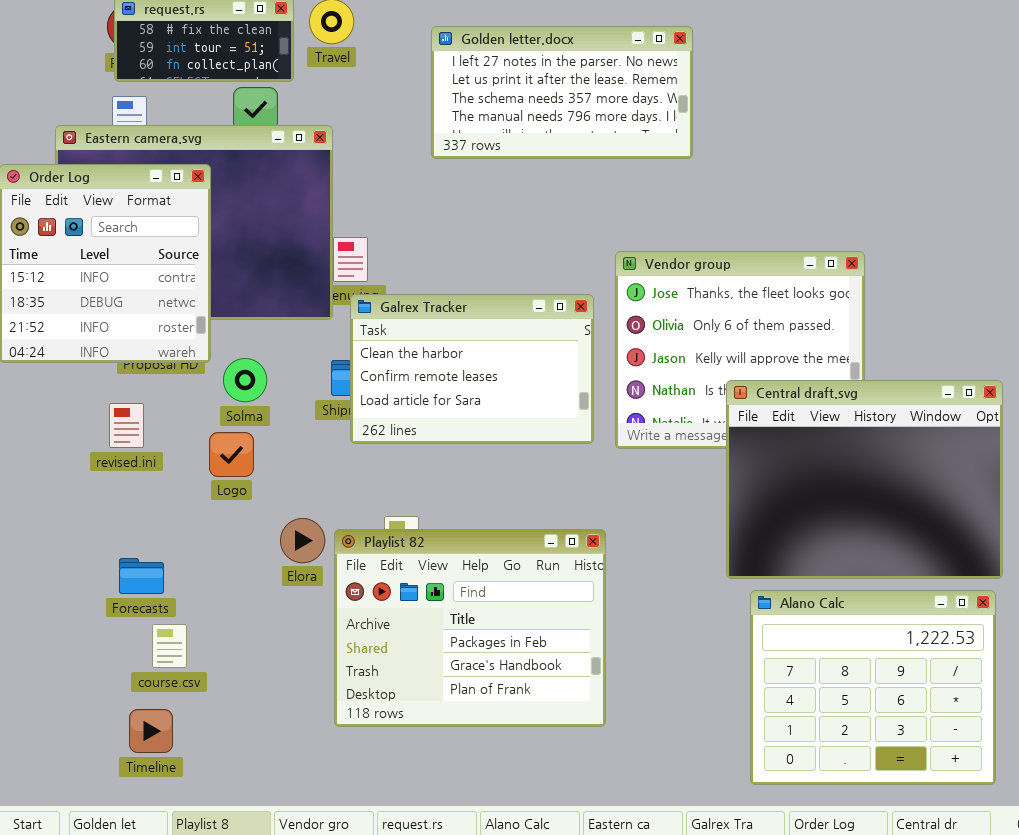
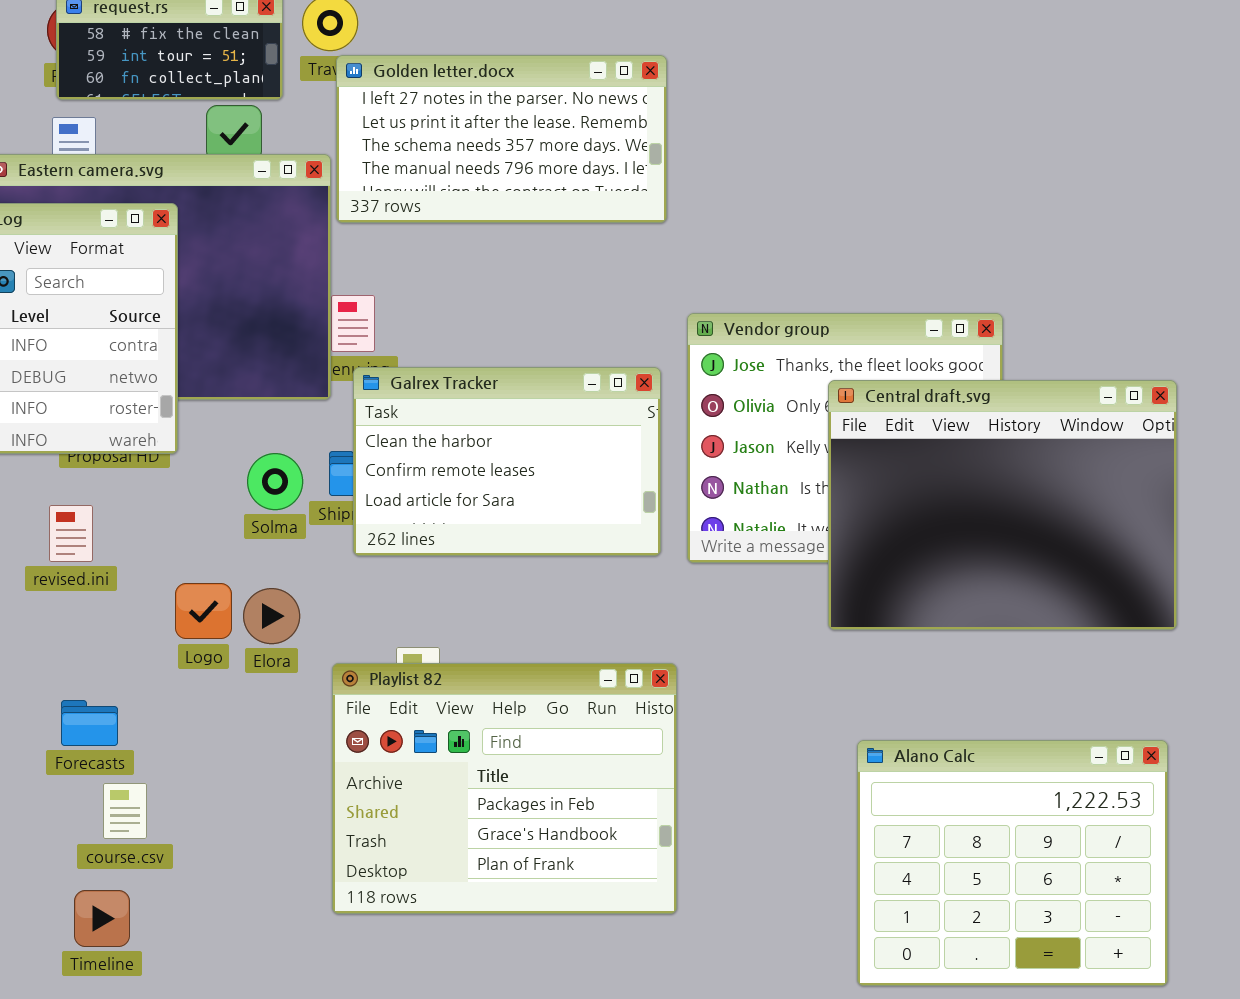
Golden letter.docx: [431,26,693,159] -> [336,55,667,223], moved
Solma: [223,358,267,402] -> [247,453,303,510], moved
Central draft.svg: [726,380,1003,579] -> [828,380,1177,630], moved
Logo: [209,432,254,477] -> [175,583,232,639], moved
Elora: [280,518,325,563] -> [243,588,300,644], moved

